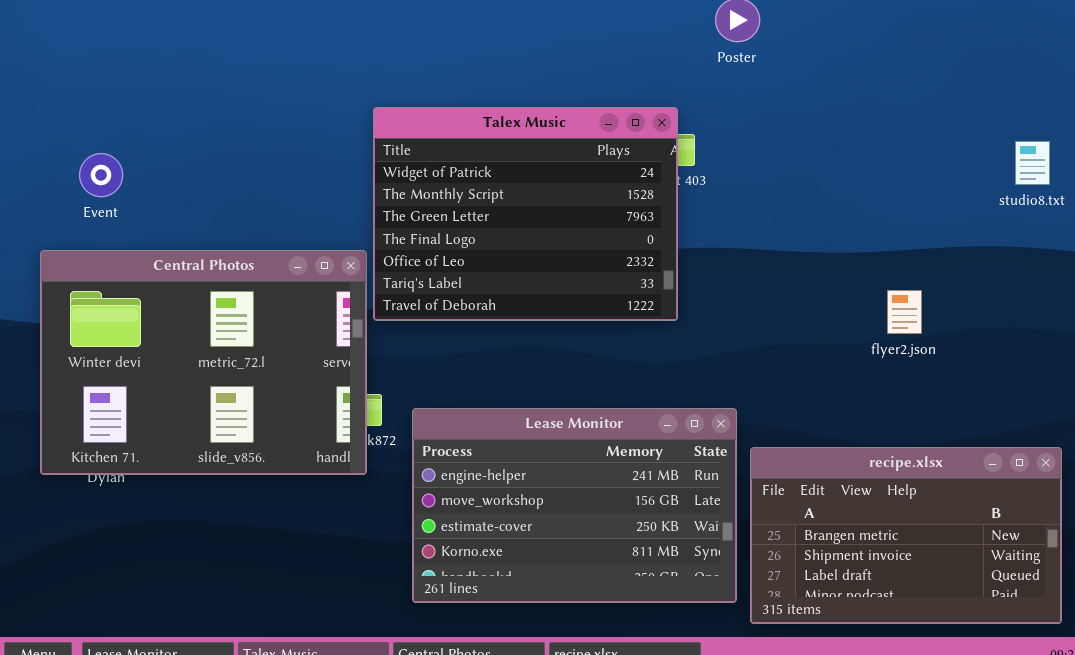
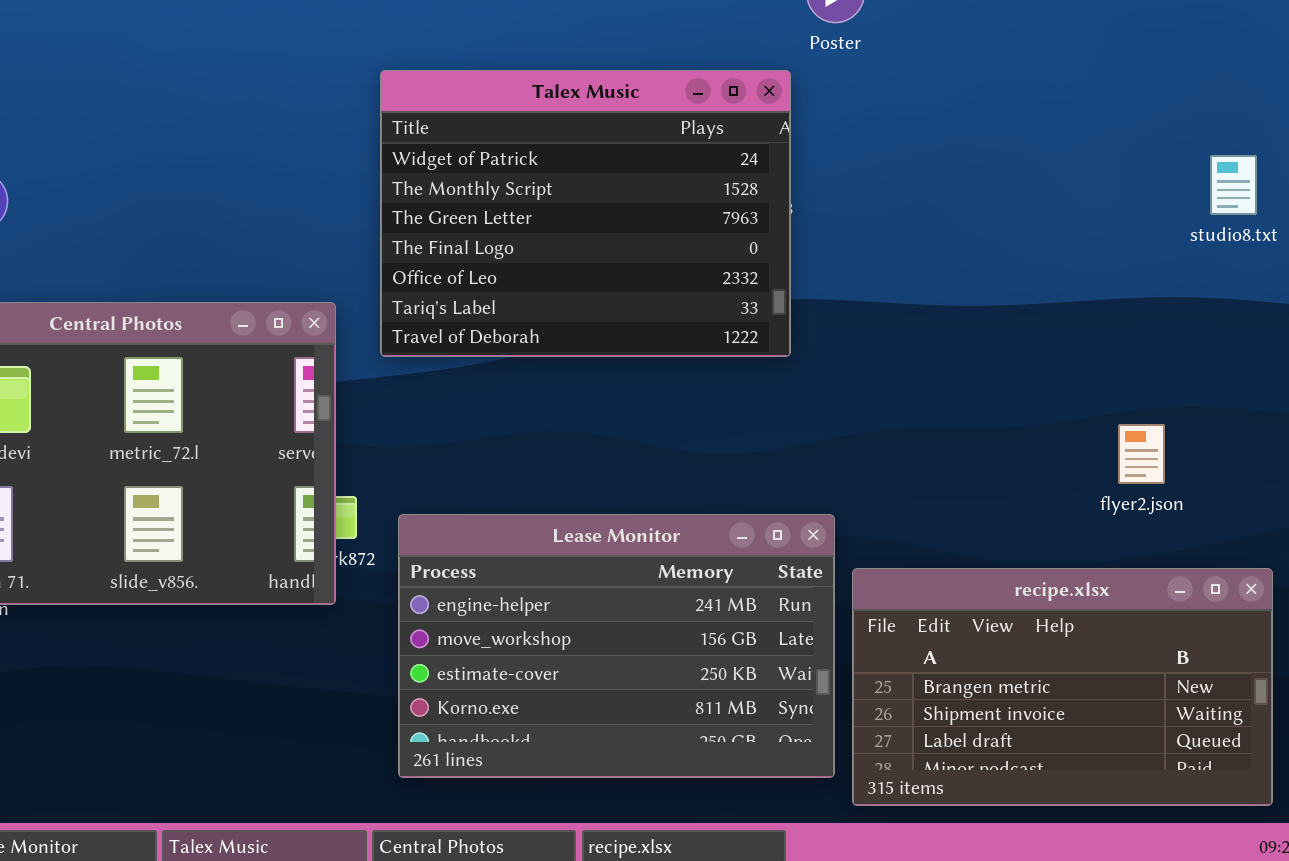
Talex Music: [373,107,678,321] -> [380,70,791,357], moved
flyer2.json: [887,290,922,334] -> [1118,424,1165,484], moved

